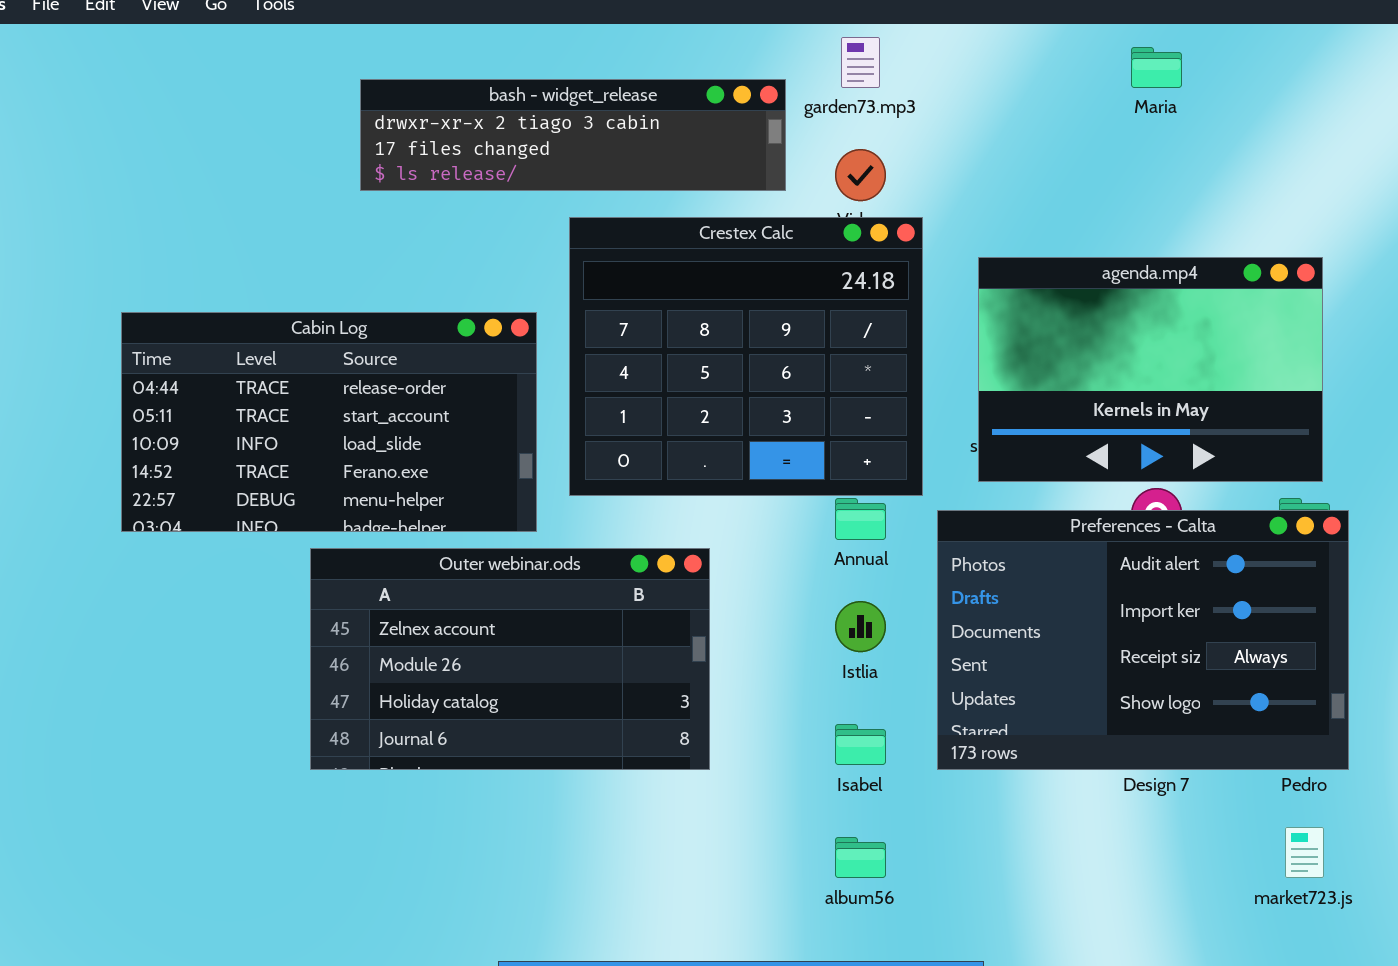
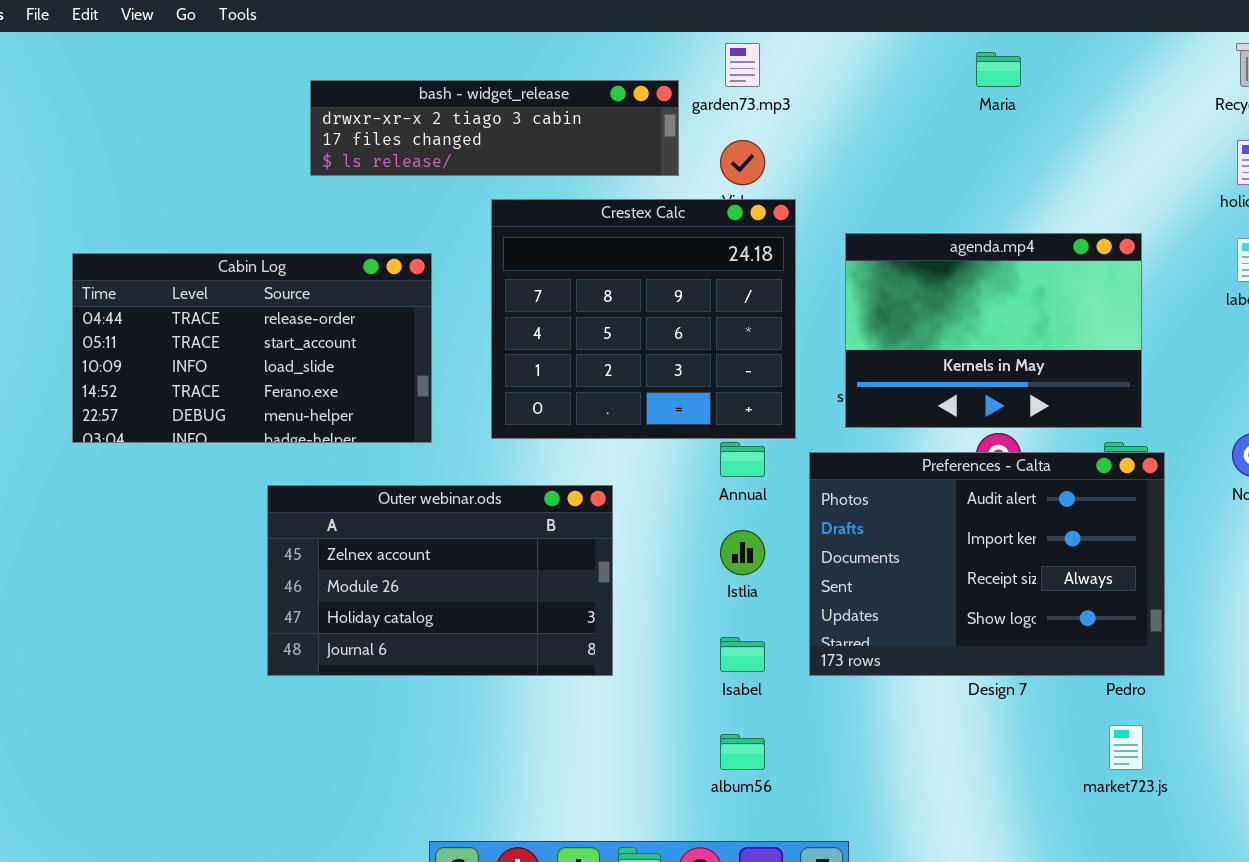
Cabin Log: [121,312,537,532] -> [72,253,432,443], moved

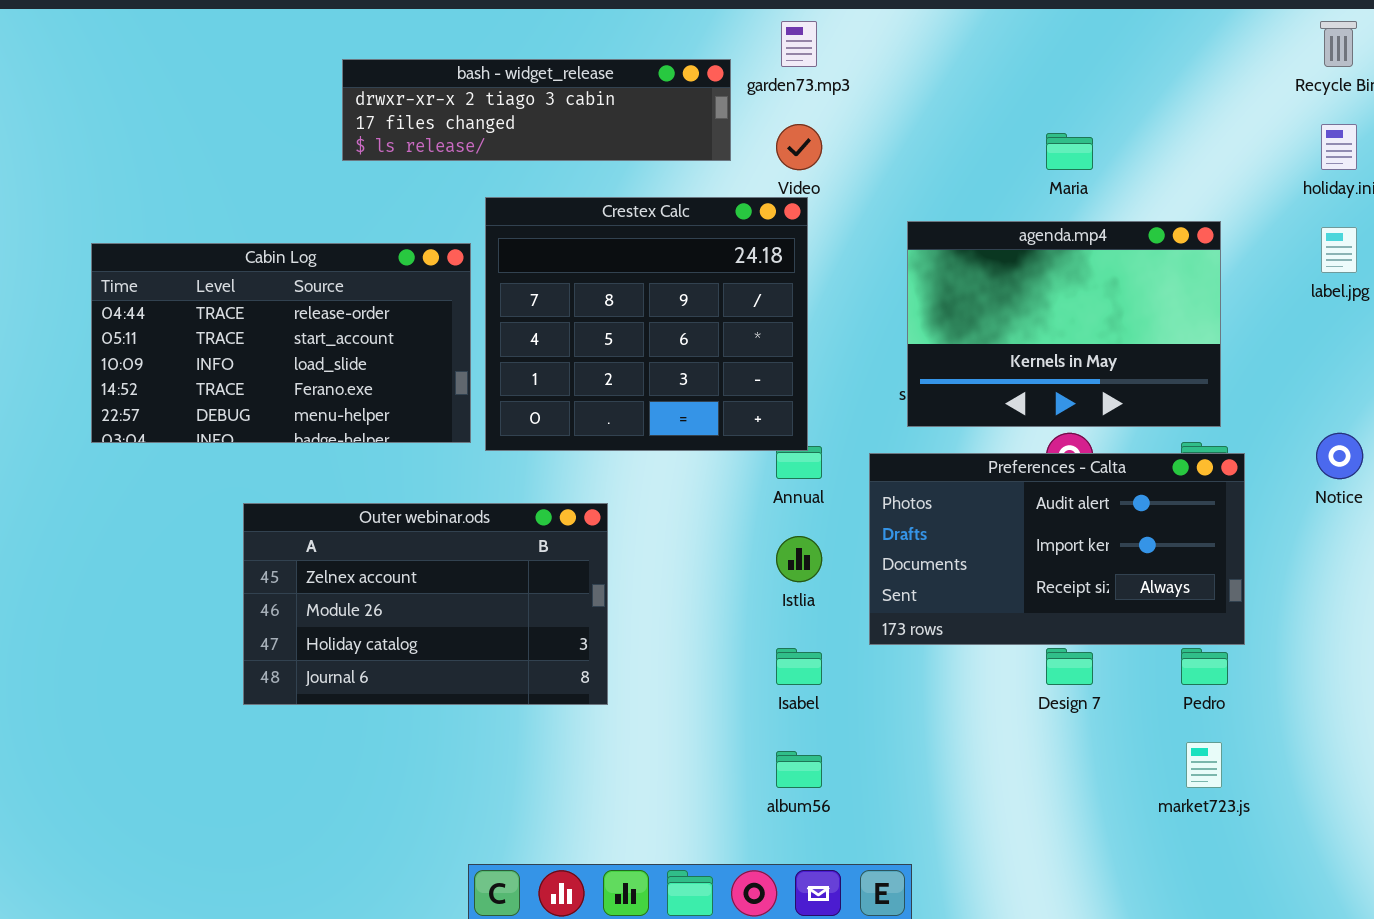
Maria: [976,52,1021,87] -> [1046,133,1093,170], moved
Crestex Calc: [491,199,796,439] -> [485,197,808,451], moved
Preferences - Calta: [809,452,1165,676] -> [869,453,1245,645], resized
Outer webinar.ods: [267,485,613,676] -> [243,503,608,705], moved

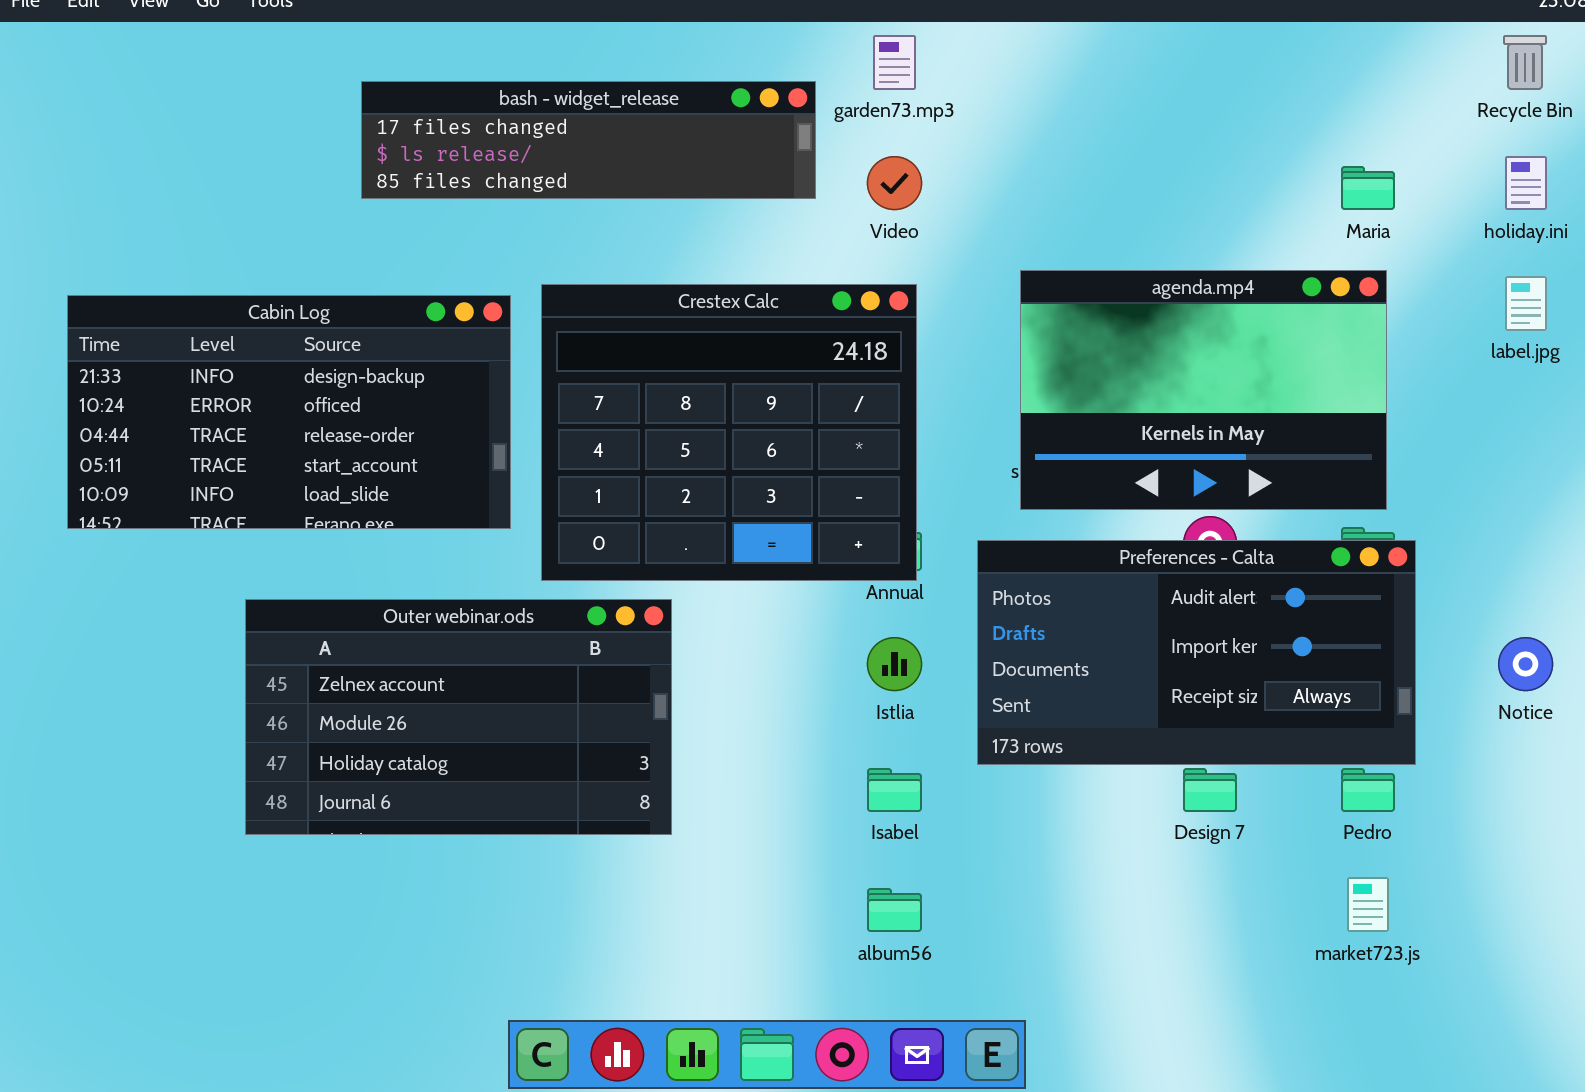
bash - widget_release: [342,59,731,161] -> [361,81,816,199], scrolled down 1 row
Maria: [1046,133,1093,170] -> [1341,166,1395,210], moved
Crestex Calc: [485,197,808,451] -> [541,284,917,581], moved
Cabin Log: [91,243,471,443] -> [67,295,511,529], scrolled up 2 rows
Notice: [1316,433,1363,479] -> [1498,637,1553,691], moved

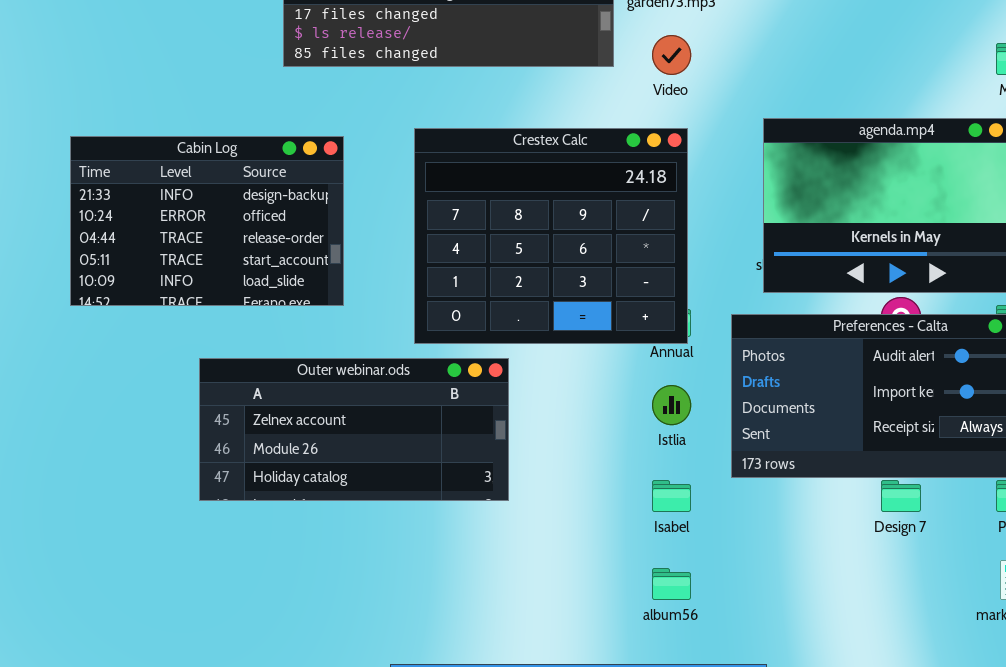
Cabin Log: [67,295,511,529] -> [70,136,344,306], resized
Outer webinar.ods: [245,599,672,835] -> [199,358,509,501], resized

